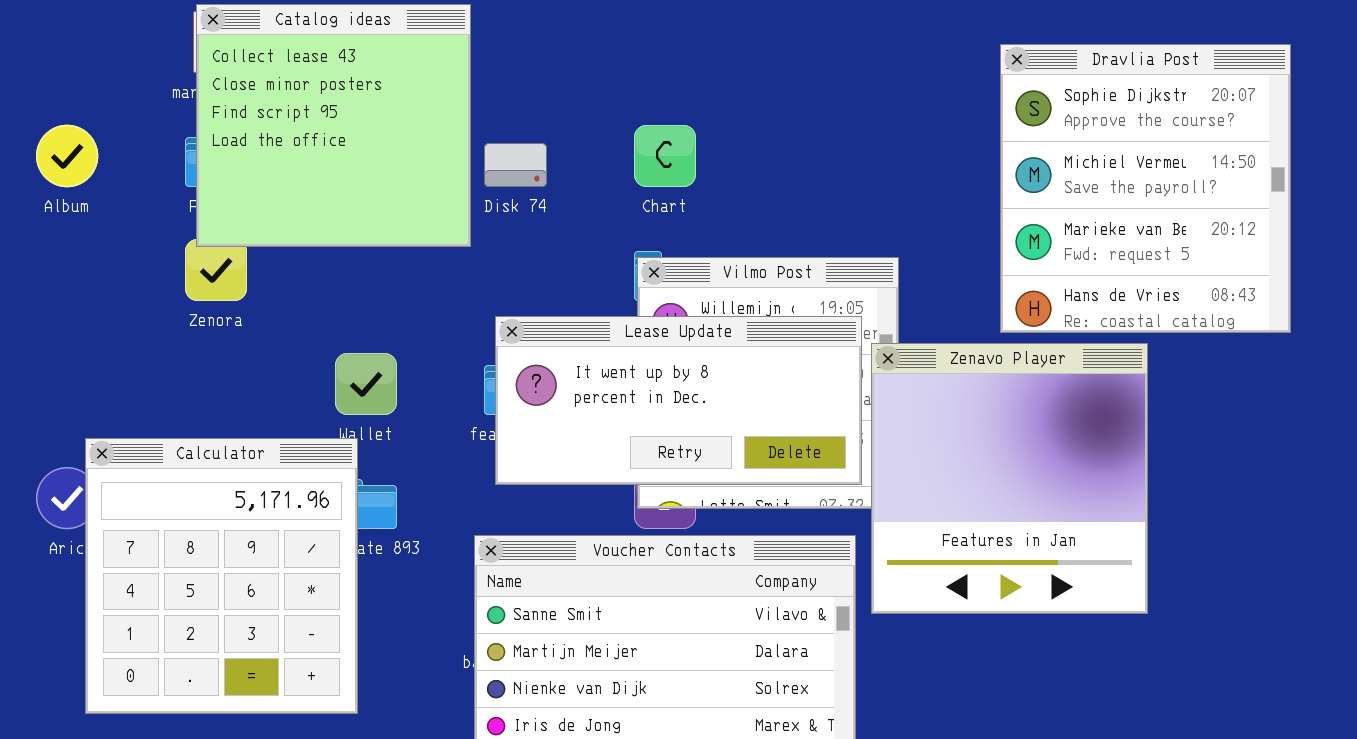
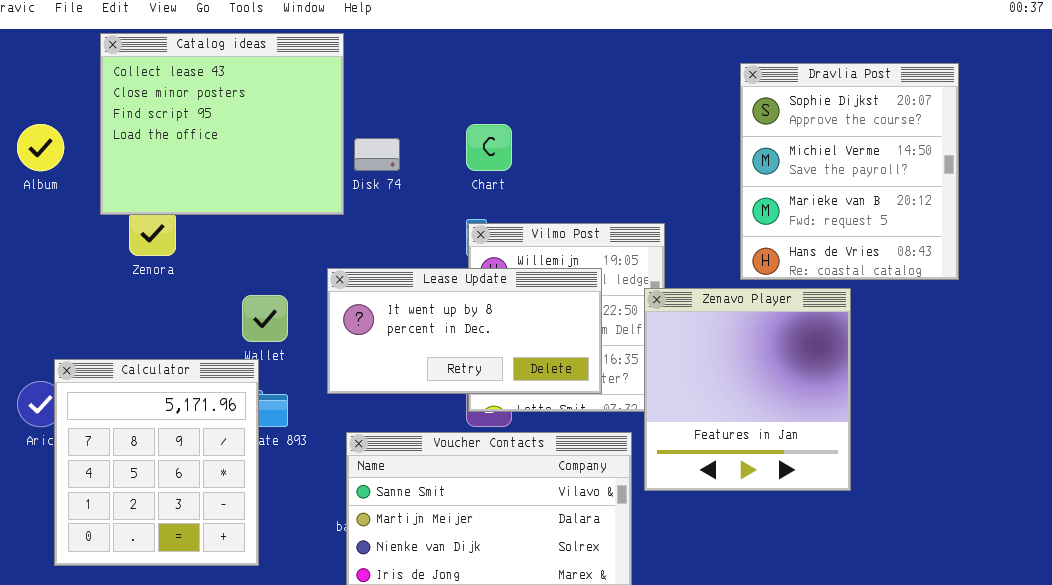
Catalog ideas: [196,4,471,247] -> [100,33,344,215], resized
Lease Update: [495,316,862,485] -> [327,268,602,394], moved

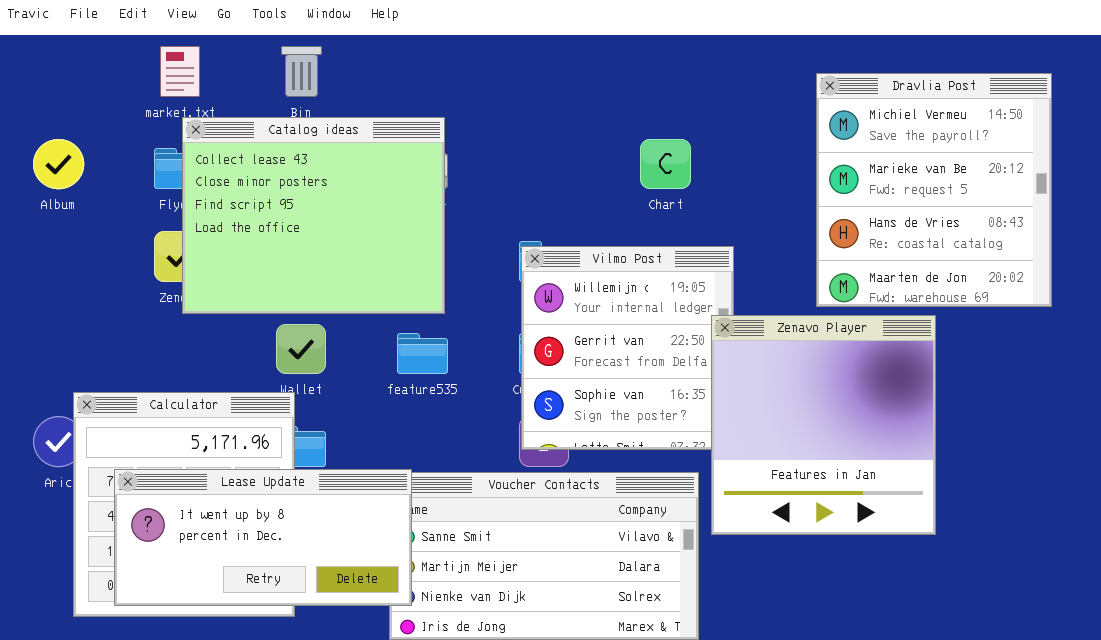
Catalog ideas: [100,33,344,215] -> [182,117,445,314], moved
Dravlia Post: [740,63,959,280] -> [816,73,1052,307], scrolled down 1 row
Chart: [466,124,512,171] -> [640,139,691,189], moved
Lease Update: [327,268,602,394] -> [114,469,412,606], moved

